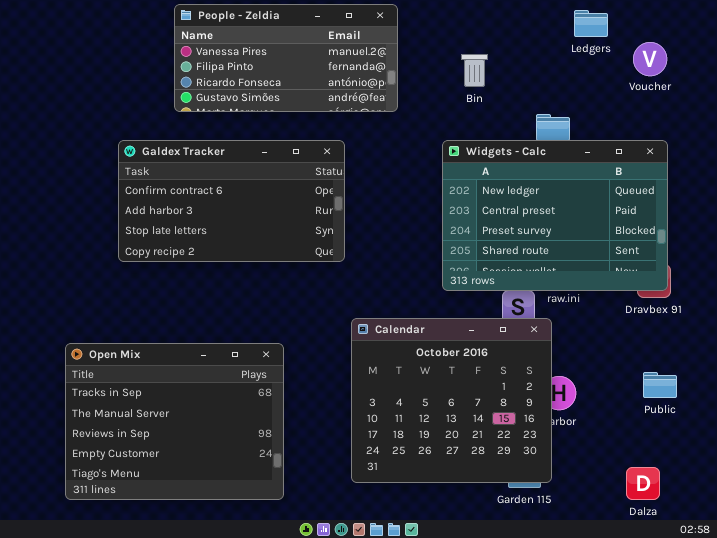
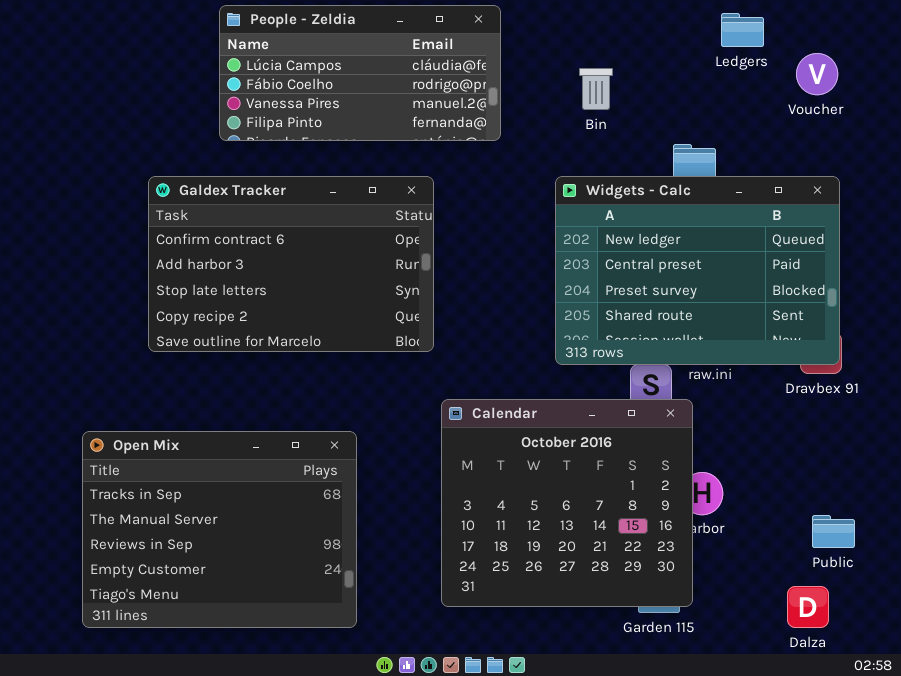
People - Zeldia: [174,4,398,112] -> [219,5,501,141], scrolled up 2 rows
Galdex Tracker: [118,140,345,262] -> [148,176,434,352], resized
Public: [643,372,677,398] -> [812,515,855,548], moved

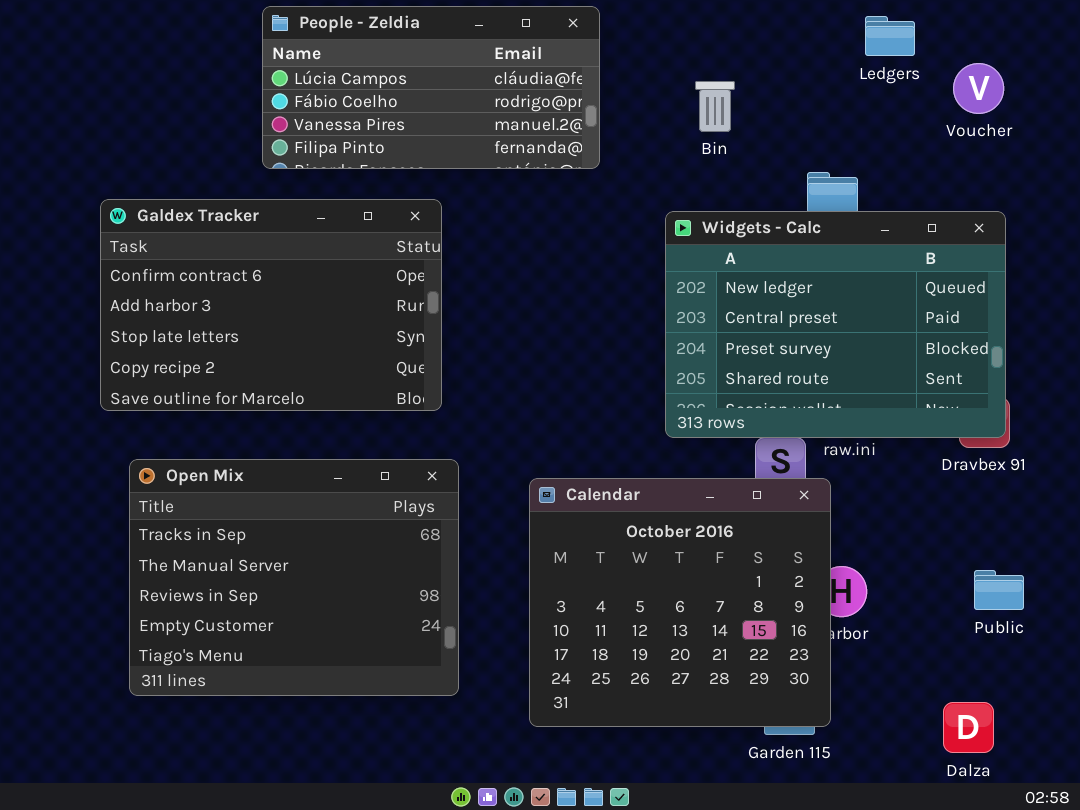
Galdex Tracker: [148,176,434,352] -> [100,199,442,411], moved
Open Mix: [82,431,357,628] -> [129,459,459,696], moved
Public: [812,515,855,548] -> [974,570,1024,610], moved

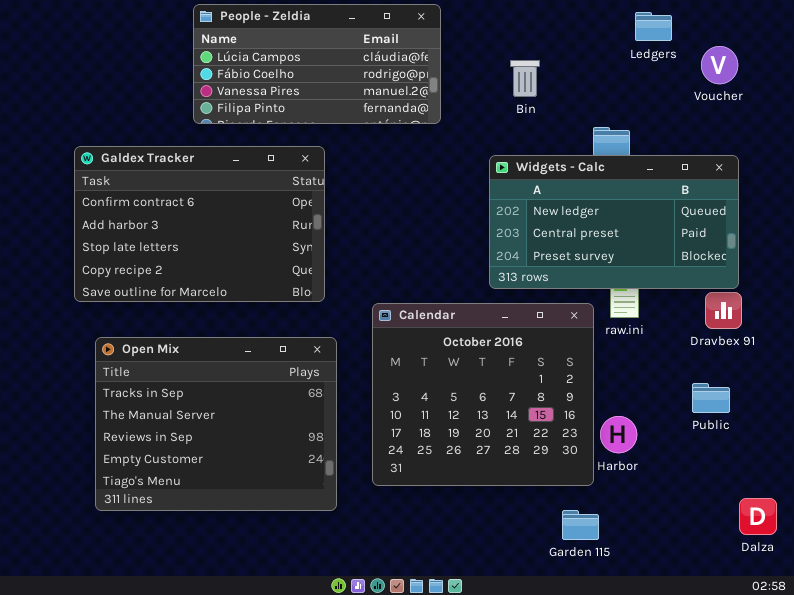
Widgets - Calc: [665,211,1006,438] -> [489,155,739,289], resized
Calendar: [529,478,831,727] -> [372,303,594,486], moved
Public: [974,570,1024,610] -> [692,383,730,413], moved
Dalza: [943,702,994,753] -> [739,498,777,535], moved

